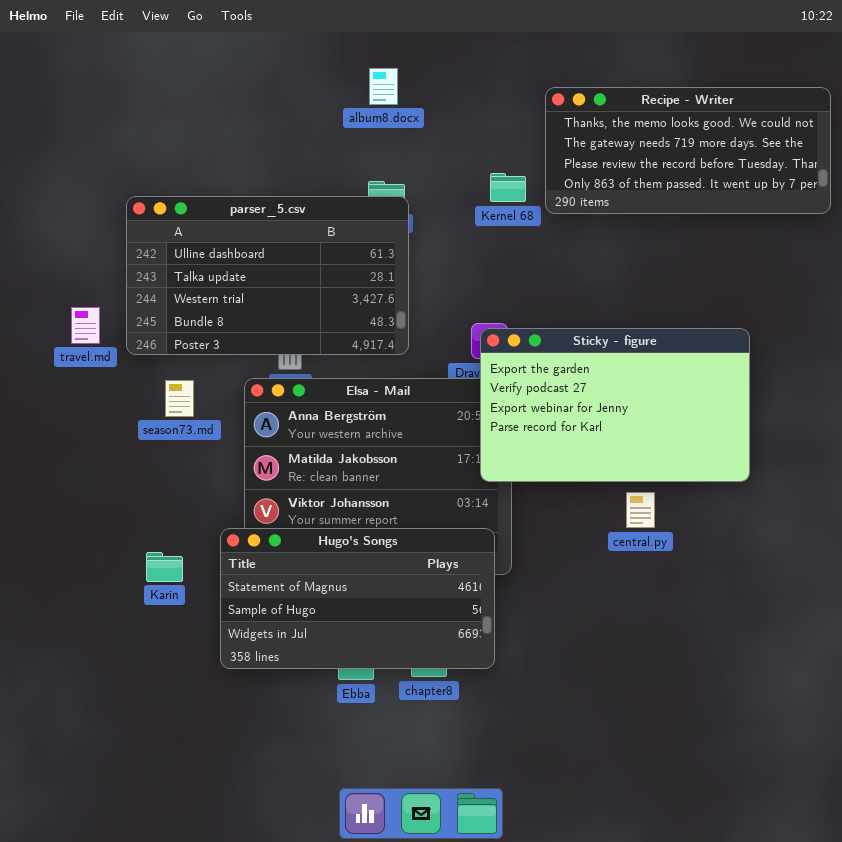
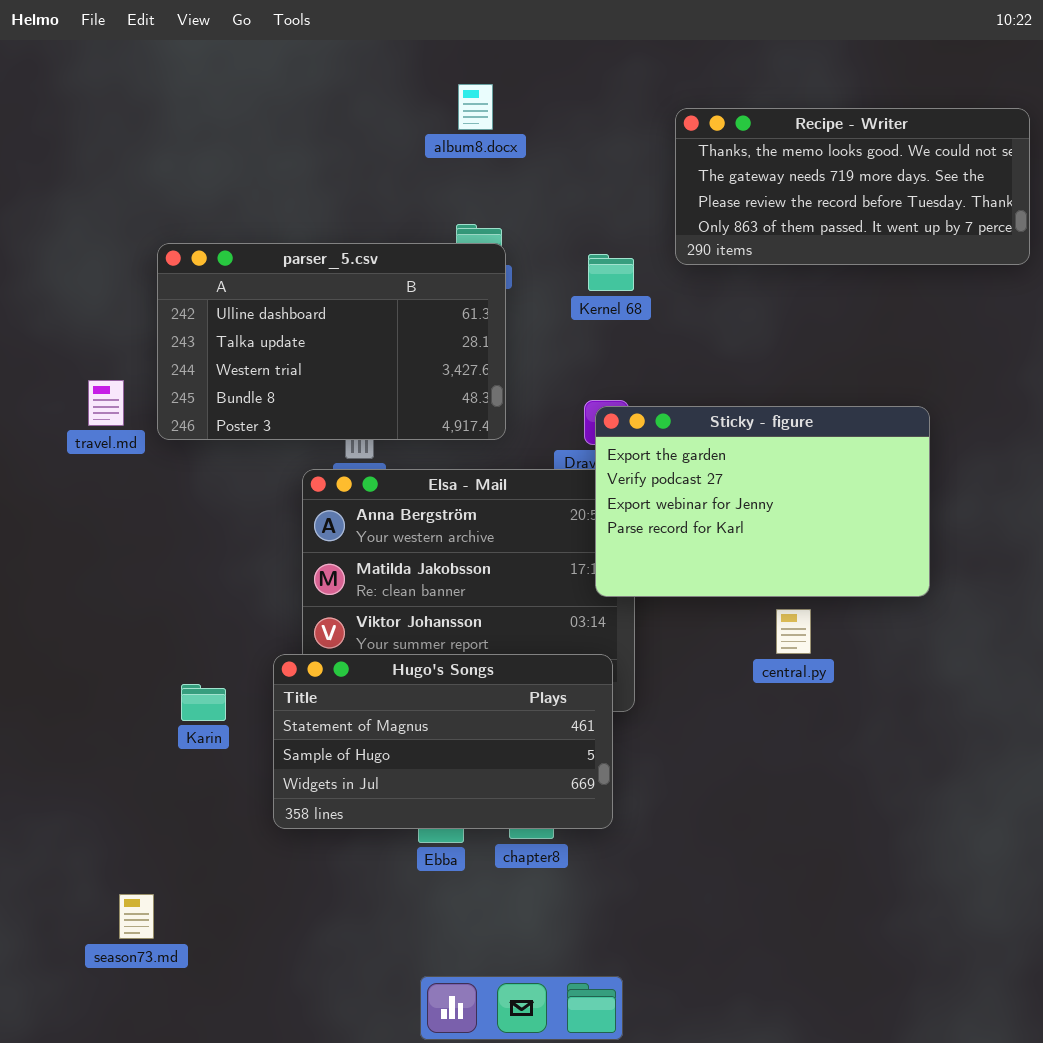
Kernel 68: [490,173,526,202] -> [588,254,634,291], moved
season73.md: [165,380,194,417] -> [119,894,154,939], moved

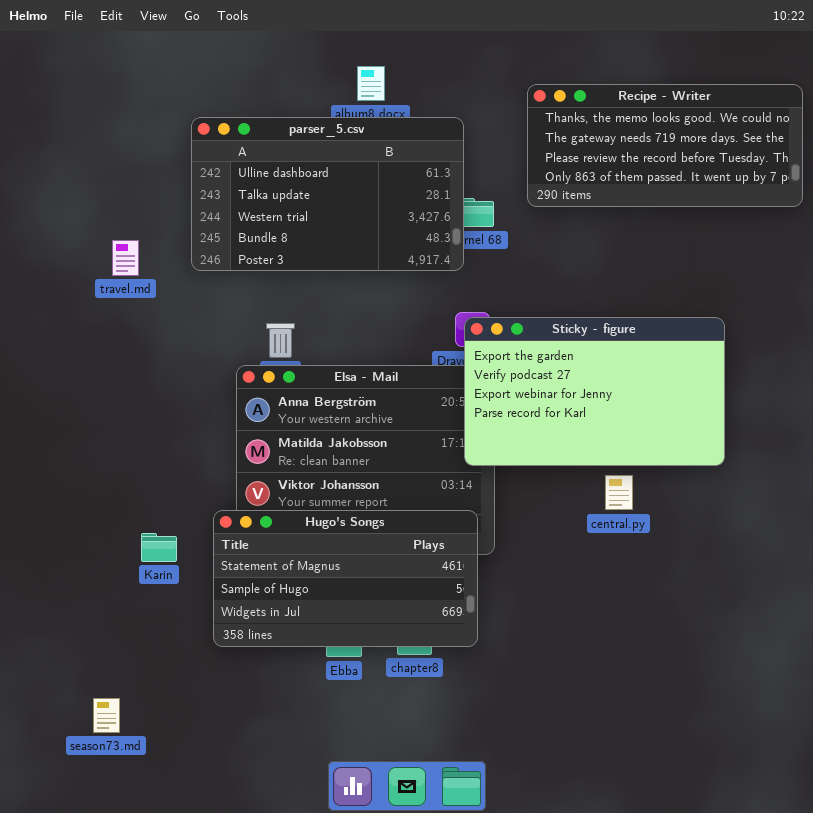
parser_5.csv: [157,243,506,440] -> [191,117,464,271], moved
travel.md: [88,380,124,426] -> [112,240,139,276], moved

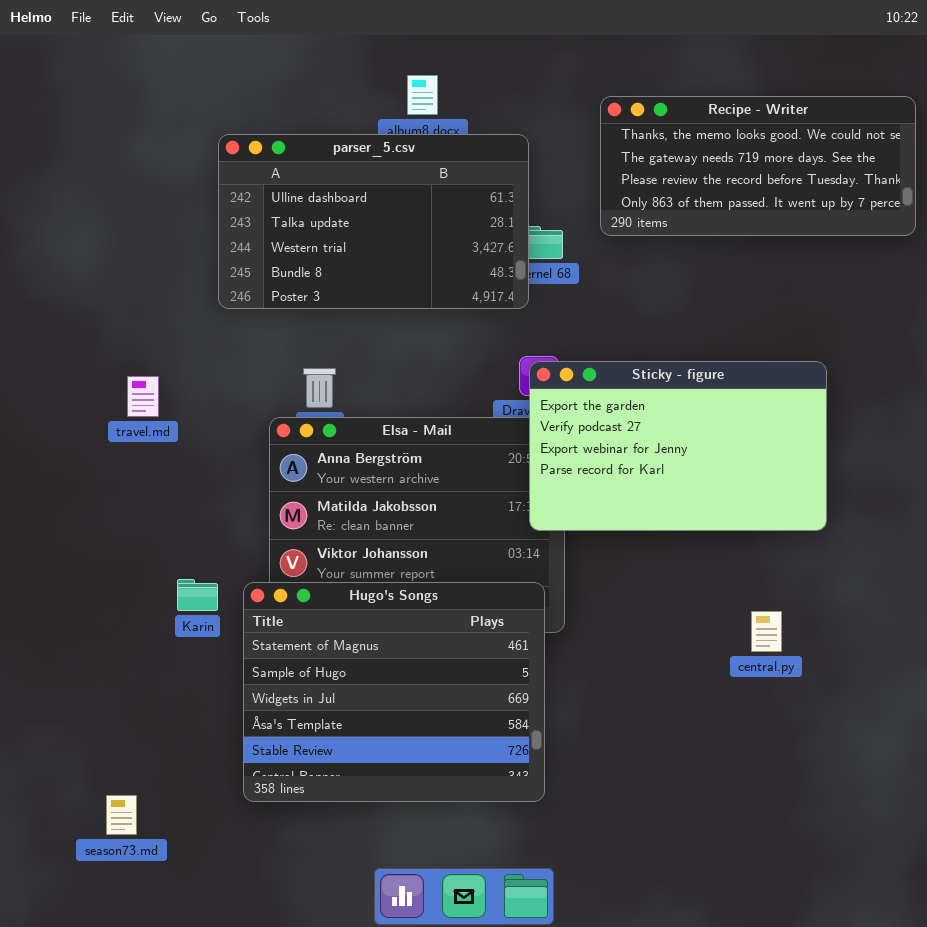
travel.md: [112,240,139,276] -> [127,376,159,417], moved
central.py: [605,475,633,510] -> [751,611,782,652], moved
Hugo's Songs: [213,510,478,647] -> [243,582,545,802], resized
Karin: [141,533,177,562] -> [177,579,218,611], moved

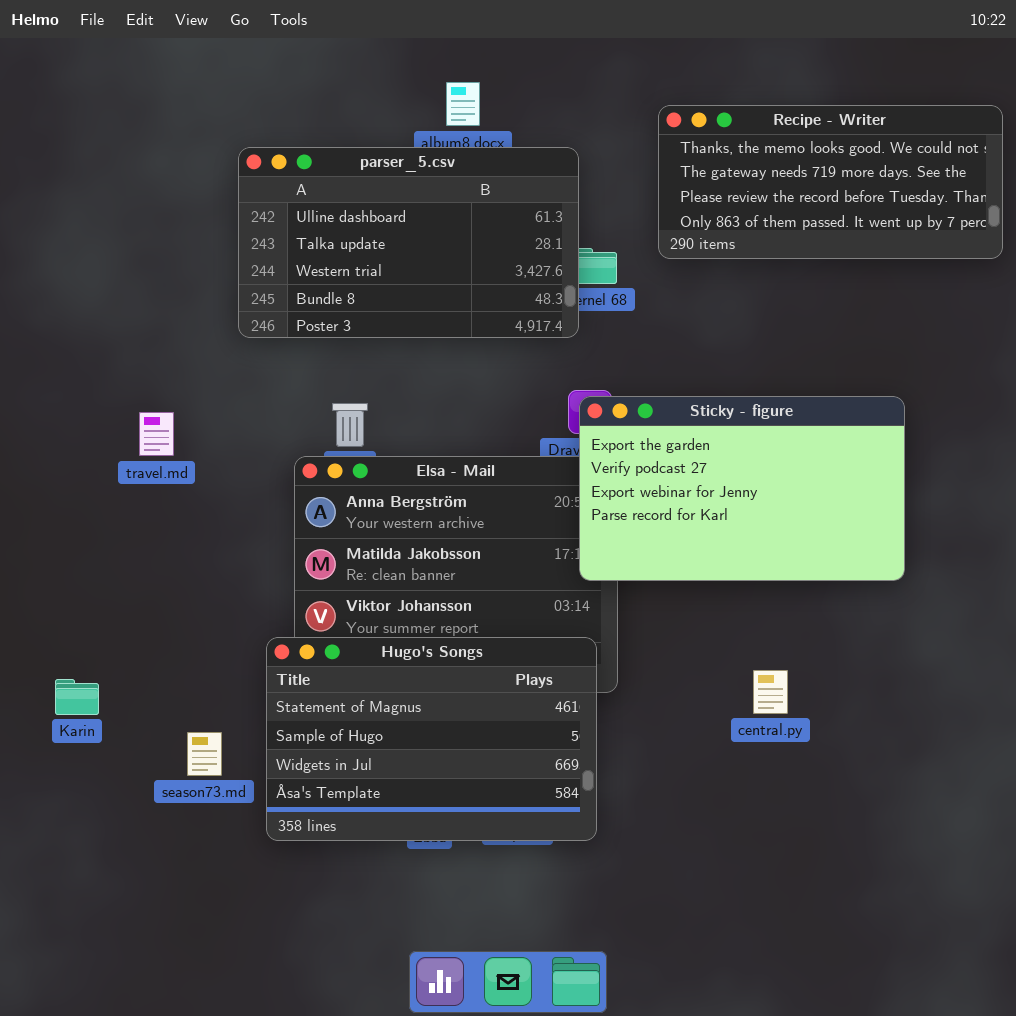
Karin: [177,579,218,611] -> [55,679,99,715], moved
Hugo's Songs: [243,582,545,802] -> [266,637,597,841], resized
central.py: [751,611,782,652] -> [753,670,788,714], moved
season73.md: [106,795,137,835] -> [187,732,222,776], moved

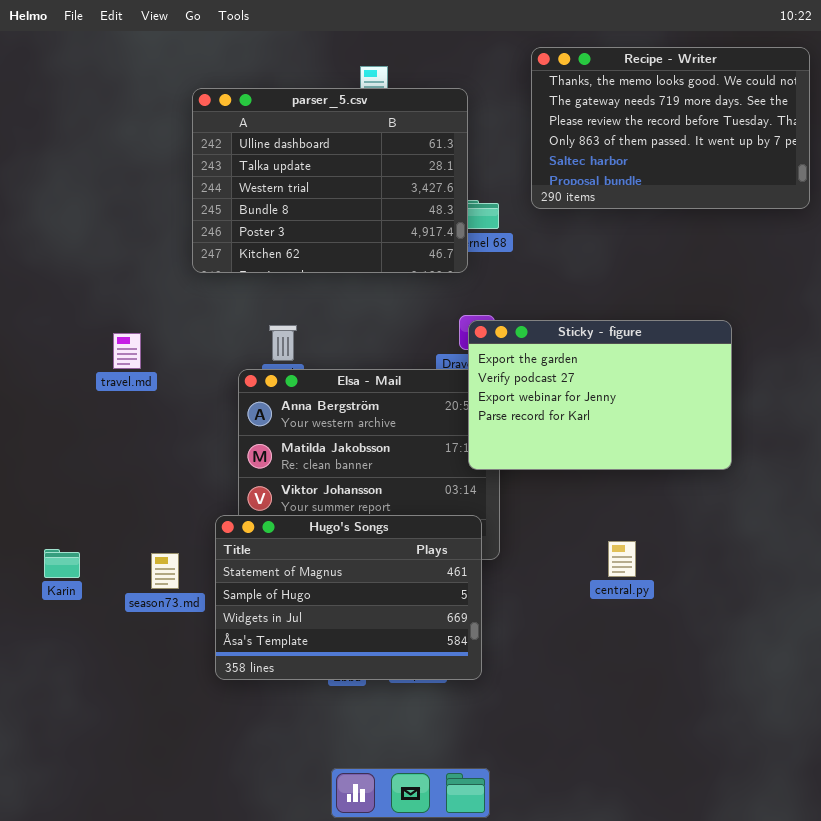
Recipe - Writer: [658,105,1003,259] -> [531,47,810,209], resized
parser_5.csv: [238,147,579,338] -> [192,88,468,273], resized
season73.md: [187,732,222,776] -> [151,553,179,589], moved

